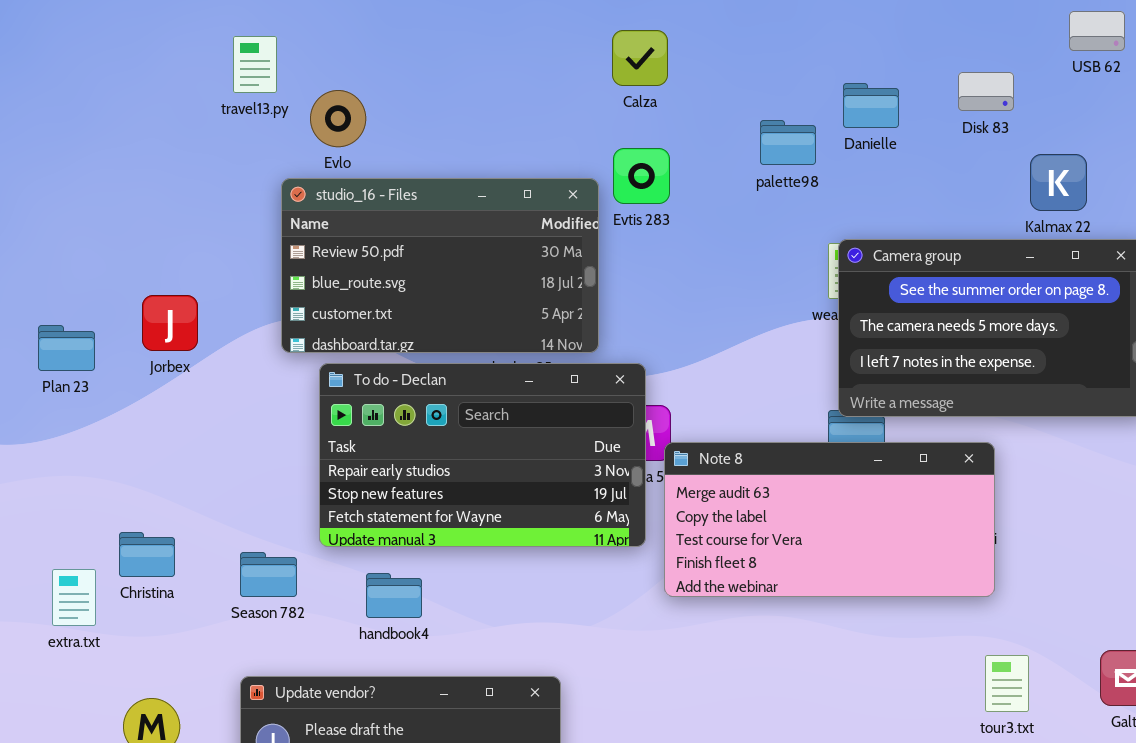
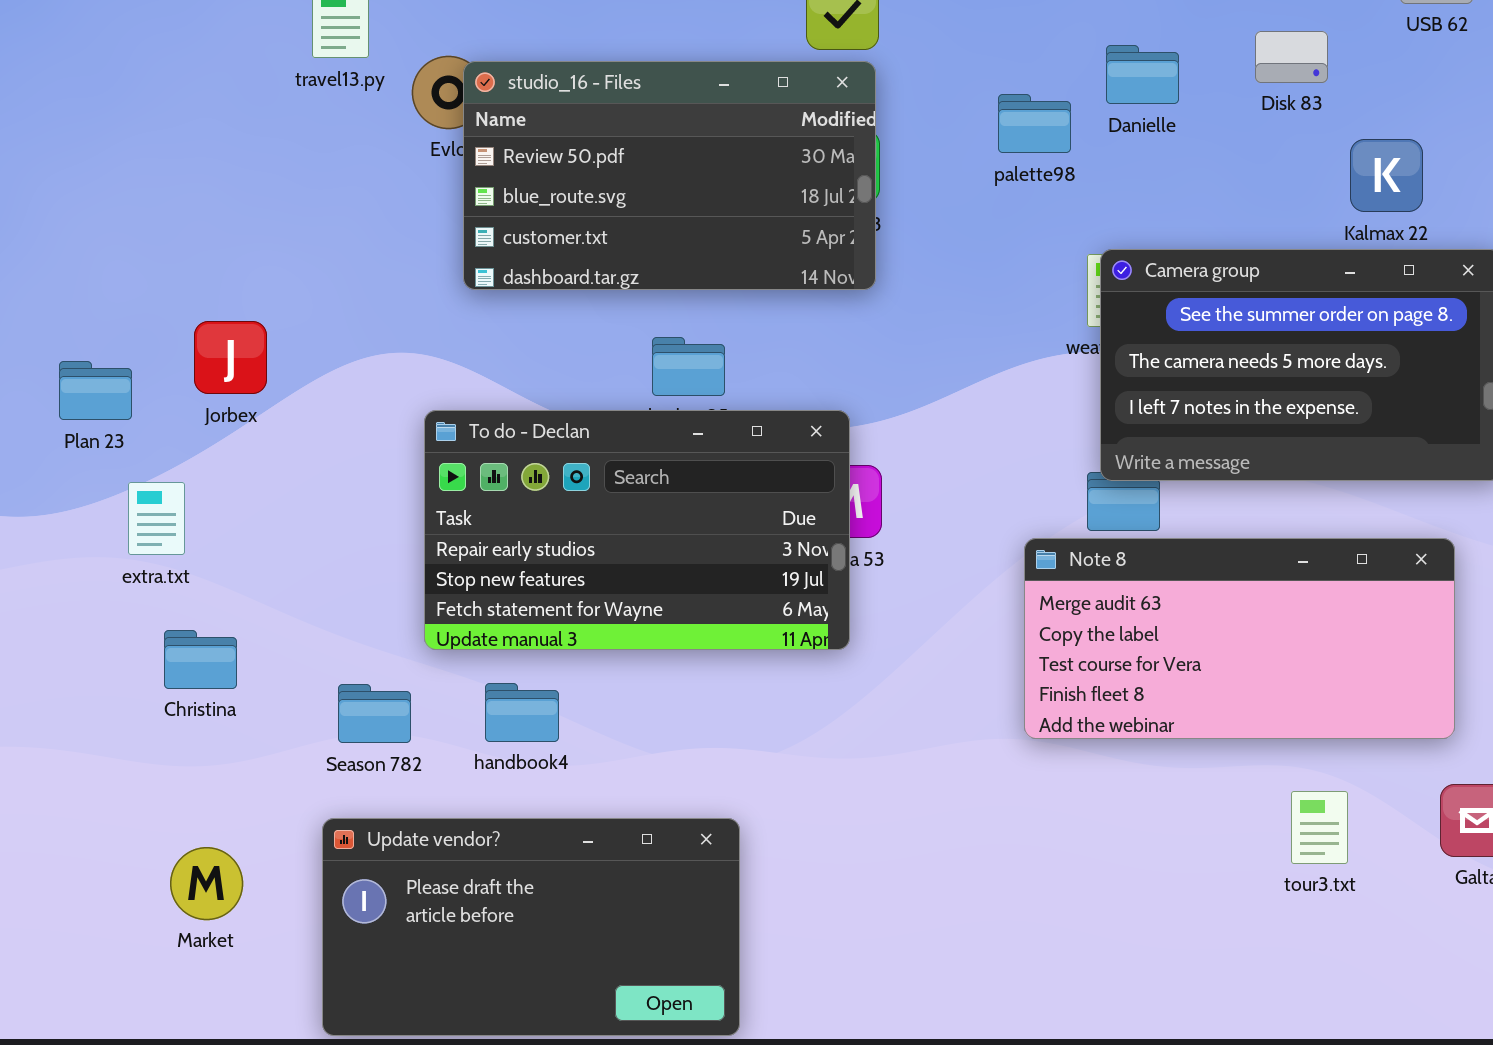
studio_16 - Files: [281,178,599,353] -> [463,61,876,290], moved
Note 8: [664,442,995,597] -> [1024,538,1455,739], moved
Season 782: [240,552,297,597] -> [338,684,411,743], moved
extra.txt: [52,569,96,626] -> [128,482,185,555], moved

